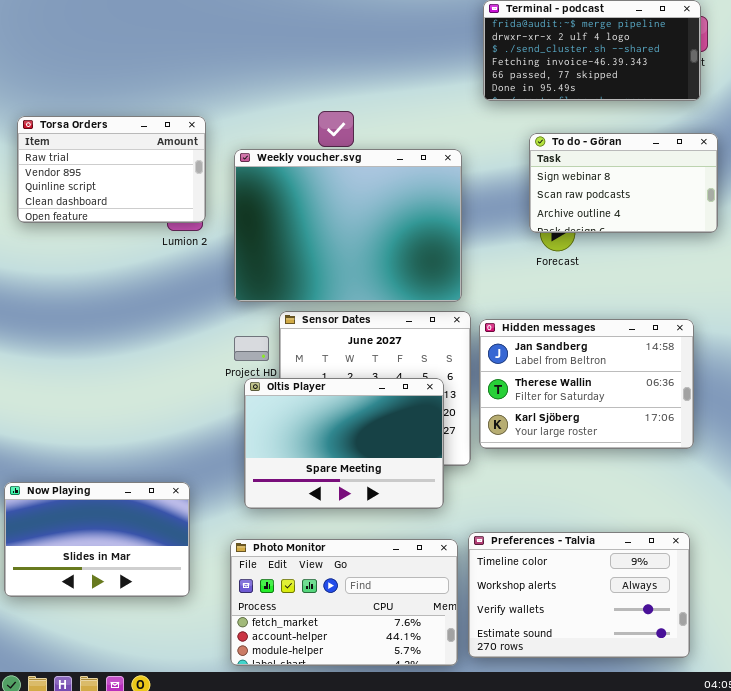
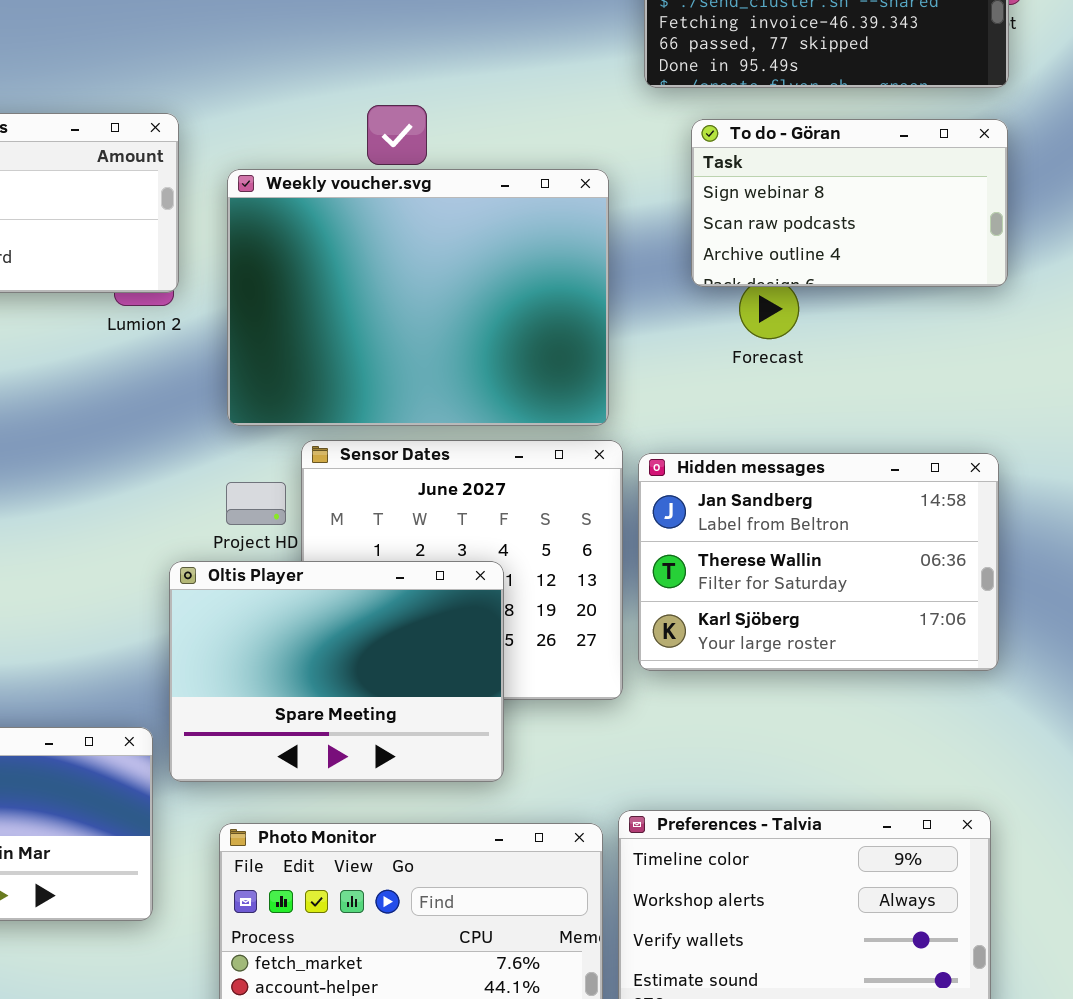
To do - Göran: [529,133,718,233] -> [691,119,1008,287], moved
Oltis Player: [244,378,444,509] -> [169,561,504,782], moved

